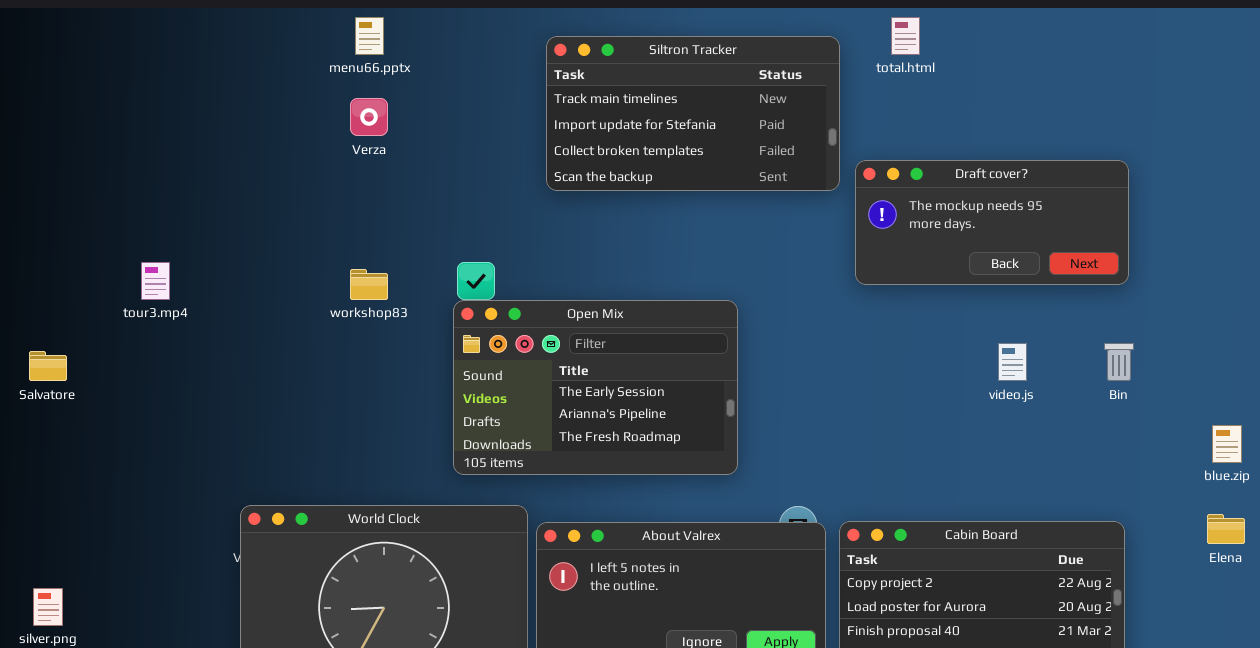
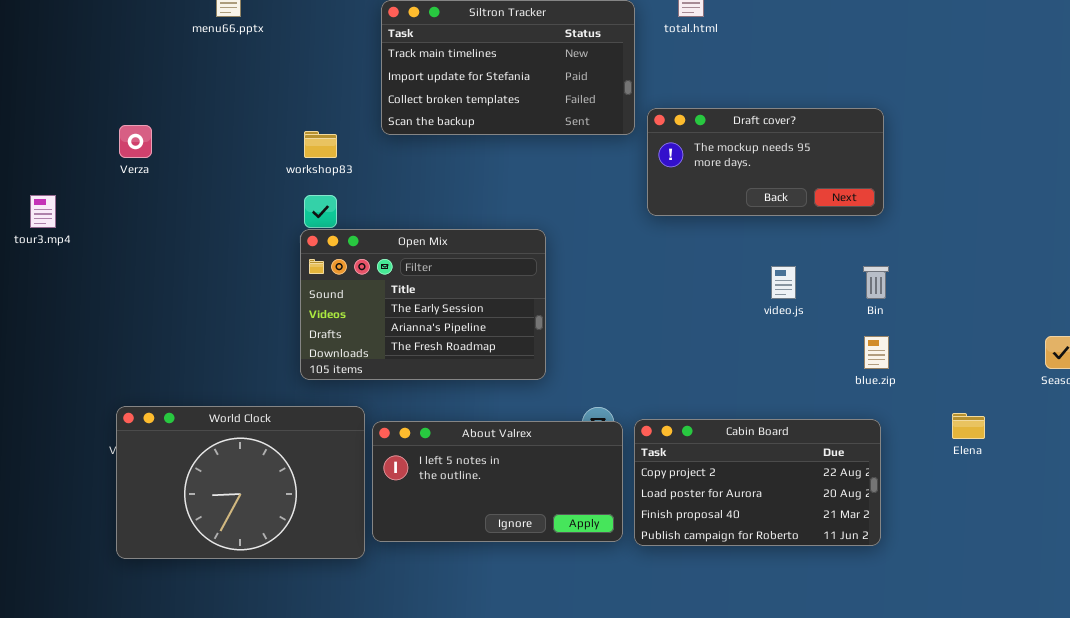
Verza: [350,98,388,136] -> [119,125,152,158], moved
workshop83: [350,269,388,300] -> [304,131,337,158], moved
blue.zip: [1212,425,1242,463] -> [864,336,889,369], moved

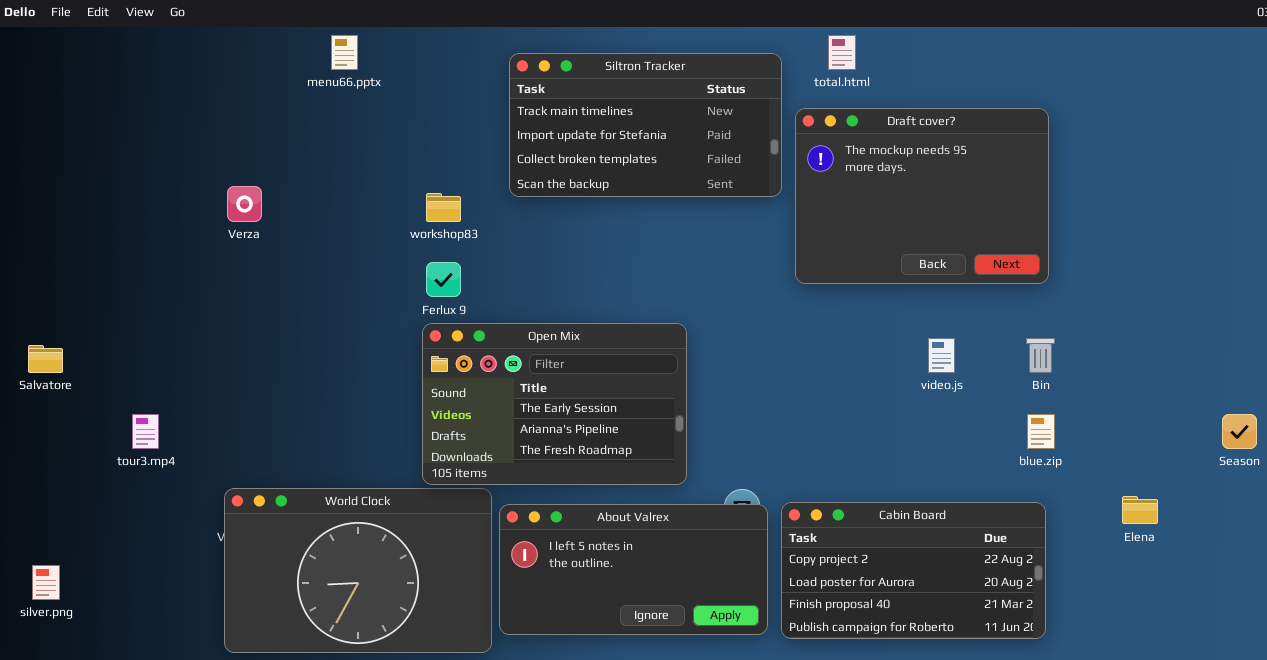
Draft cover?: [647,108,884,216] -> [795,108,1049,284], resized
tour3.mp4: [30,195,56,228] -> [132,414,159,449], moved
Open Mix: [300,229,546,380] -> [422,323,687,485], moved

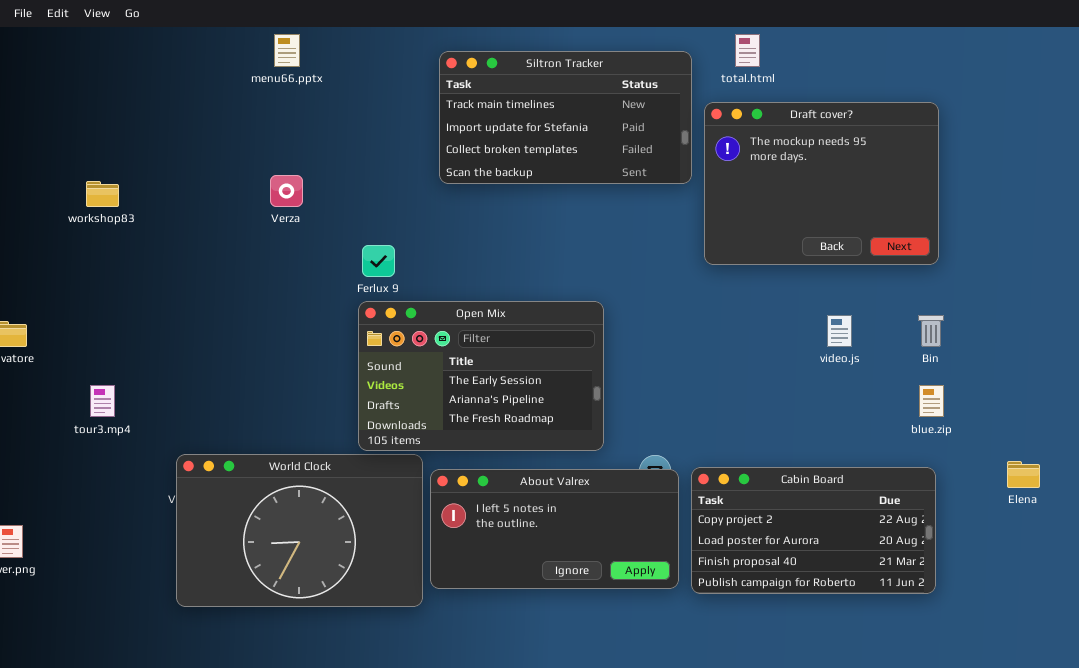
Verza: [227,186,262,222] -> [270,175,303,207], moved
workshop83: [426,193,461,222] -> [86,181,119,207], moved

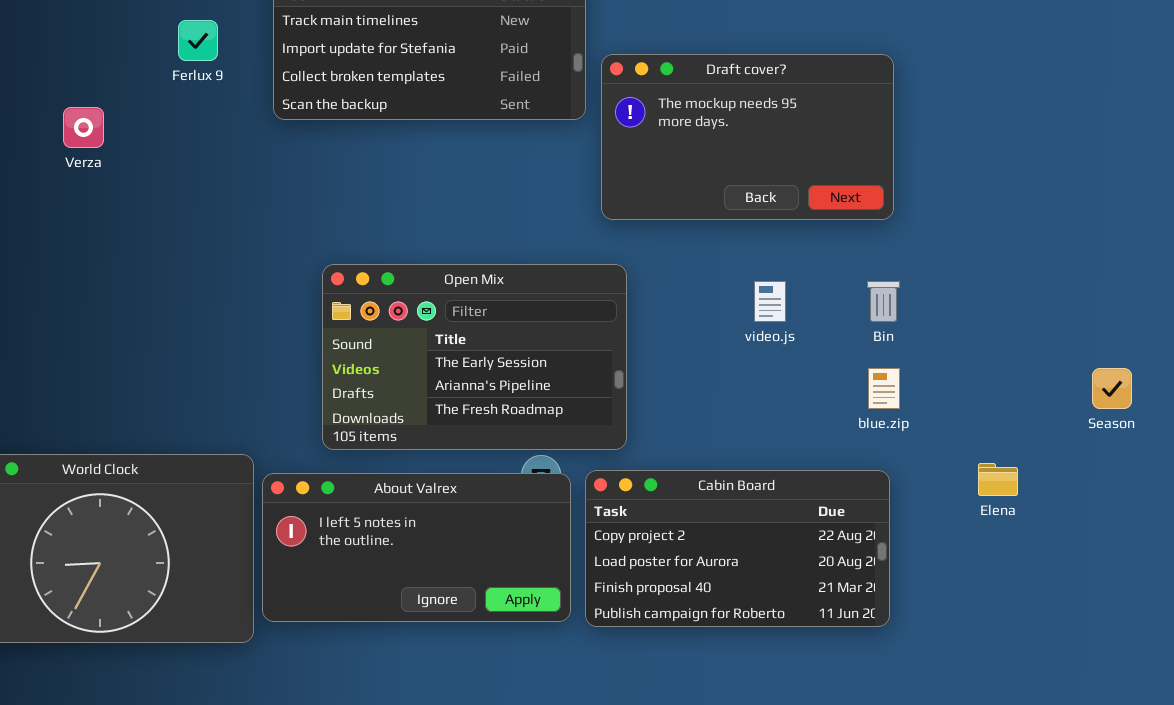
Draft cover?: [704,102,939,265] -> [601,54,894,220], resized
Ferlux 9: [362,245,395,277] -> [178,20,218,61], moved
Open Mix: [358,301,604,451] -> [322,264,627,450], moved

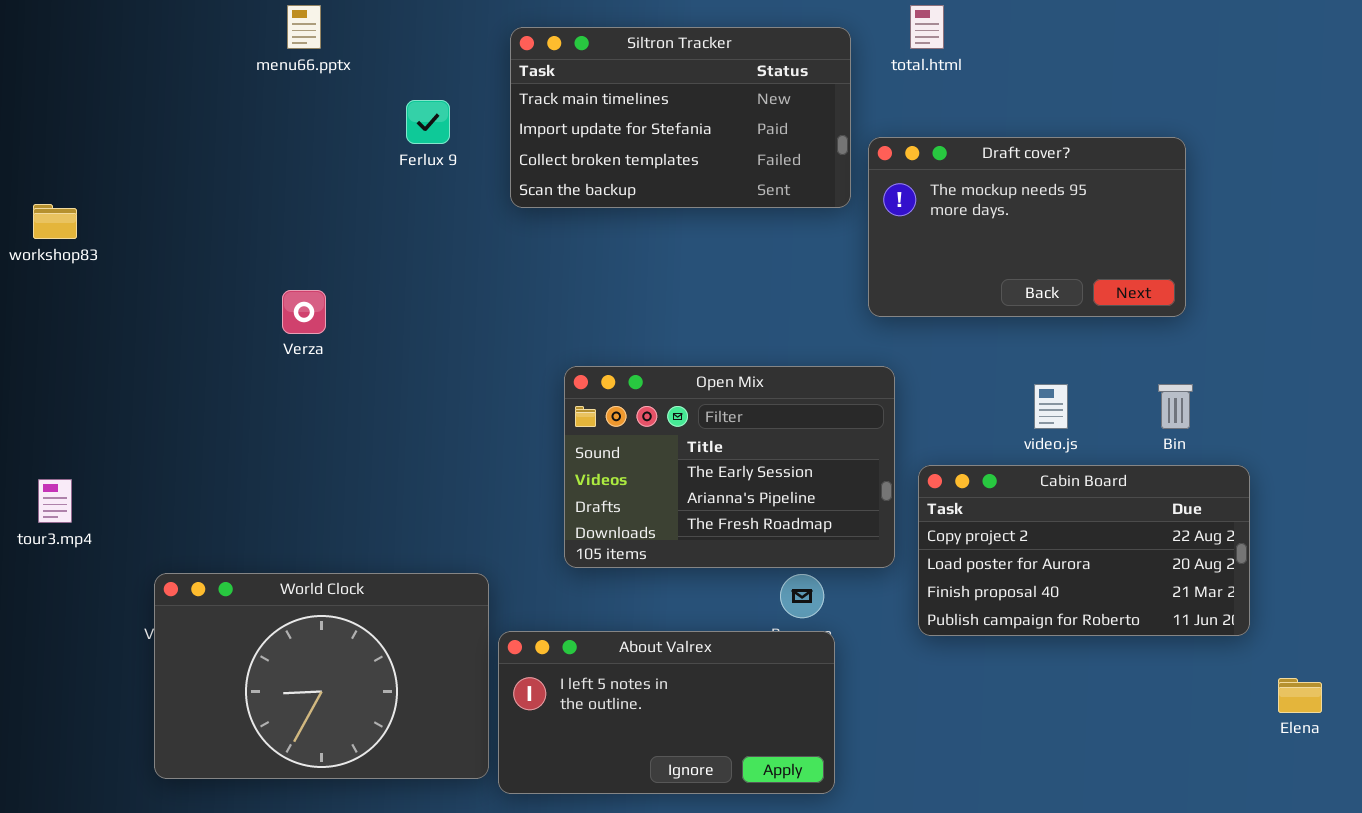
Verza: [63,107,104,148] -> [282,290,326,334], moved
Elena: [978,463,1018,496] -> [1278,678,1322,713], moved
Cabin Board: [585,470,890,627] -> [918,465,1250,636], moved
About Valrex: [262,473,571,622] -> [498,631,835,794], moved

